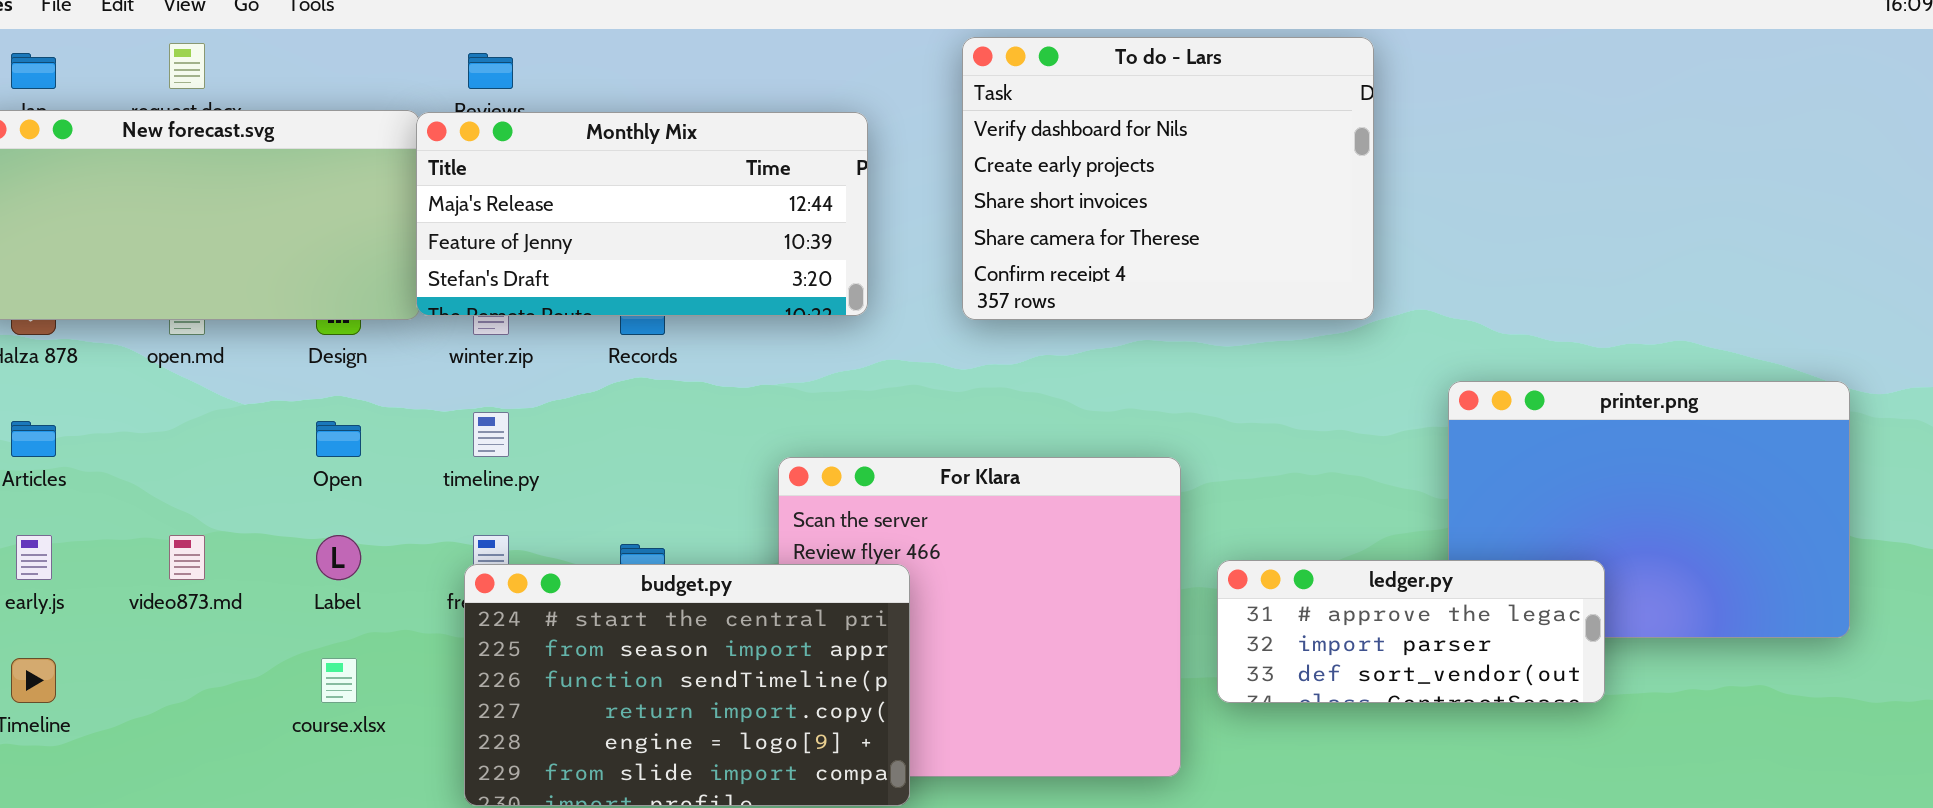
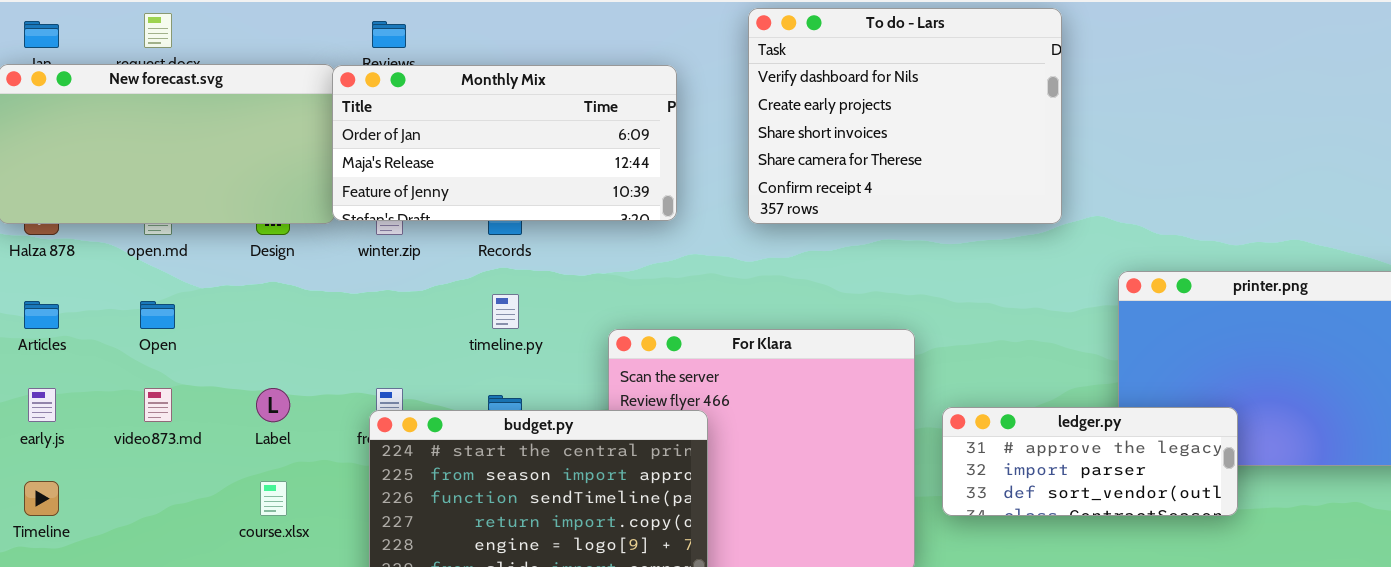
Monthly Mix: [416,112,868,316] -> [332,65,677,221], scrolled up 1 row
timeline.py: [473,412,509,457] -> [492,294,519,329], moved
Open: [316,421,361,457] -> [140,301,175,329], moved

